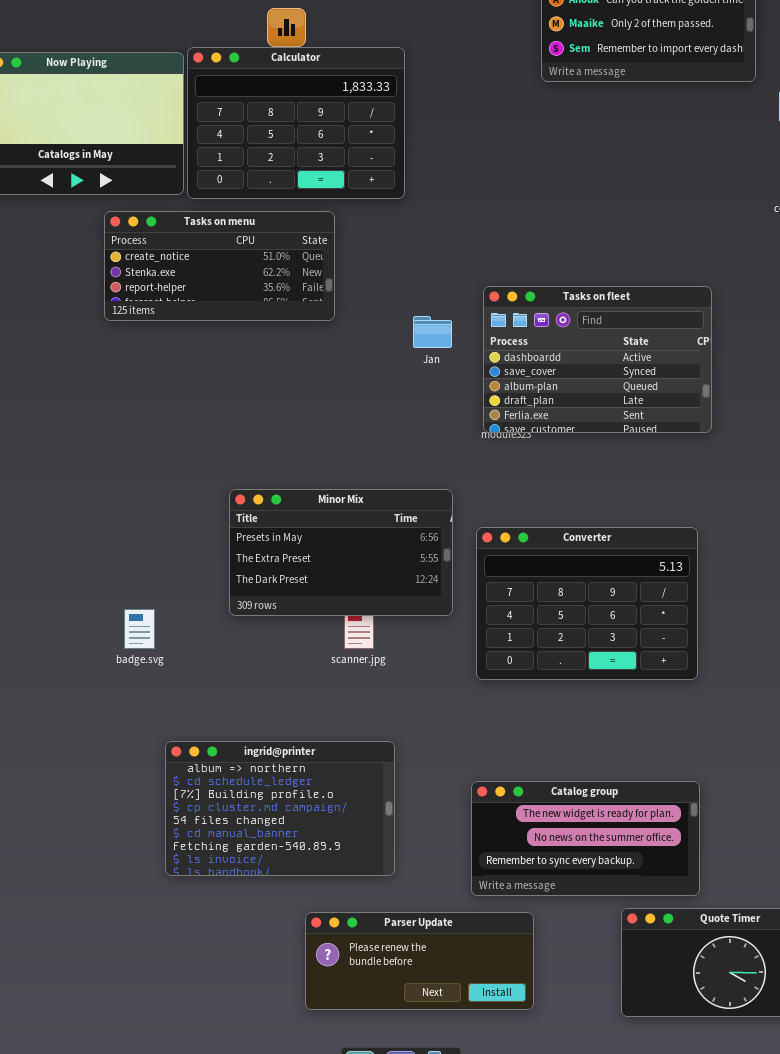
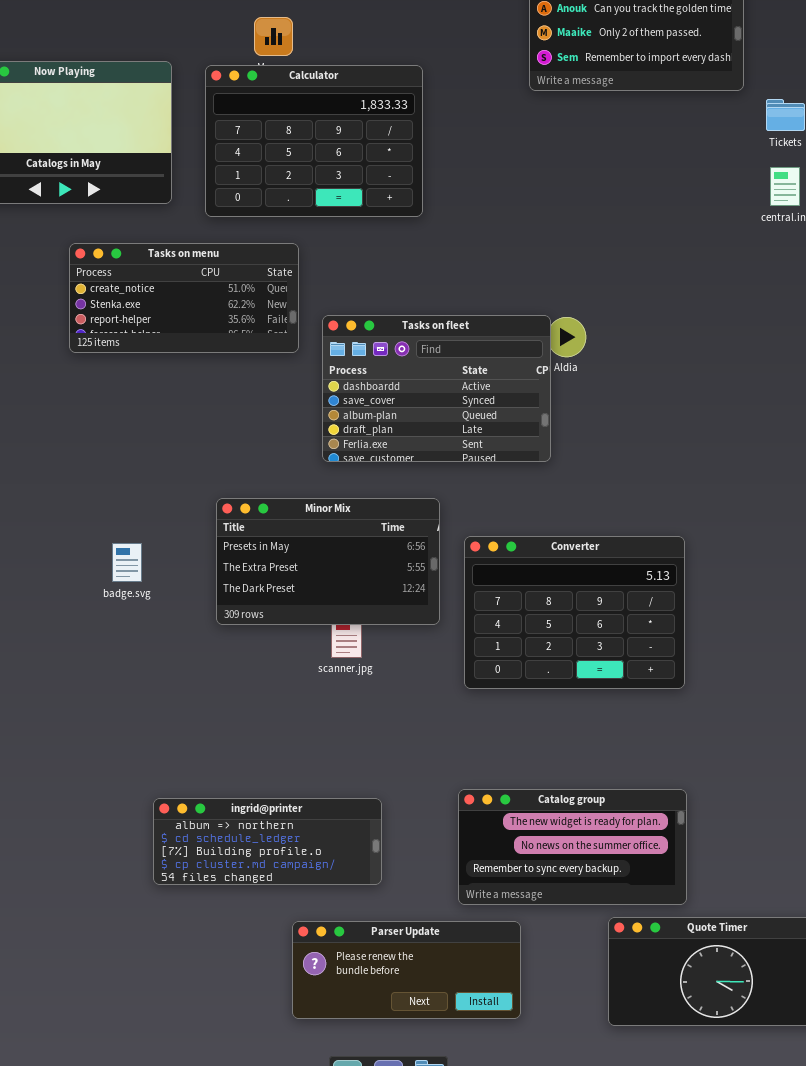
Calculator: [187,47,405,199] -> [205,65,423,217], moved
Tasks on menu: [104,211,335,321] -> [69,243,299,353], moved
Tasks on fleet: [483,286,712,433] -> [322,315,551,462], moved
badge.svg: [124,609,155,649] -> [112,543,142,582], moved
ingrid@printer: [165,741,395,876] -> [153,798,382,885], resized

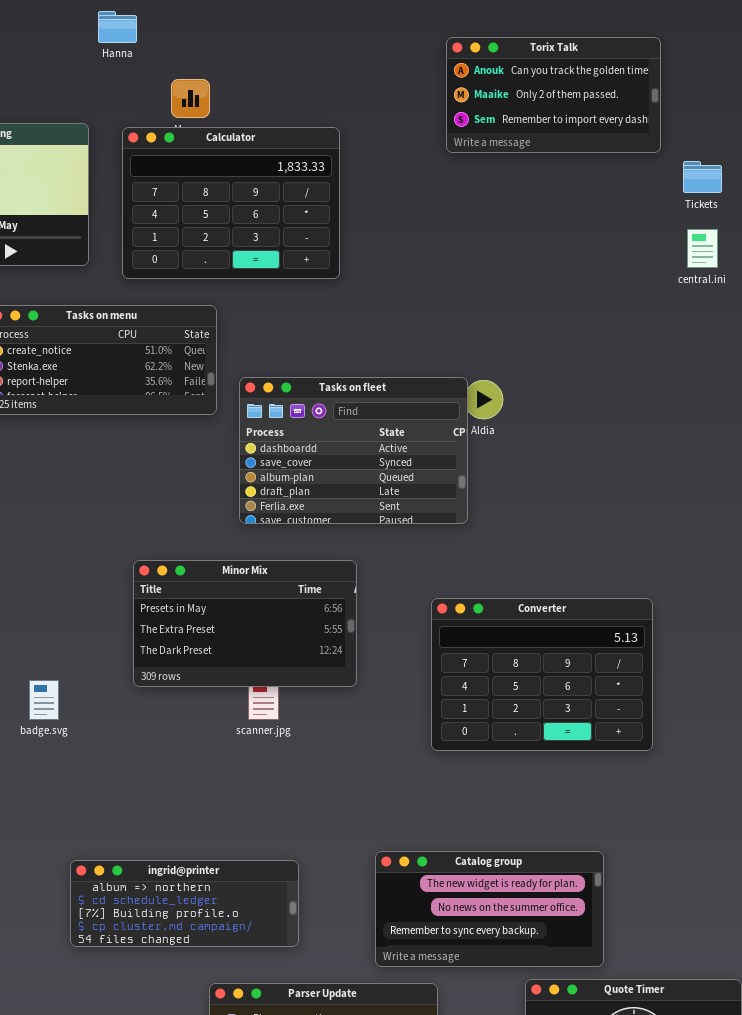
Converter: [464,536,685,689] -> [431,598,653,751], moved
badge.svg: [112,543,142,582] -> [29,680,59,720], moved

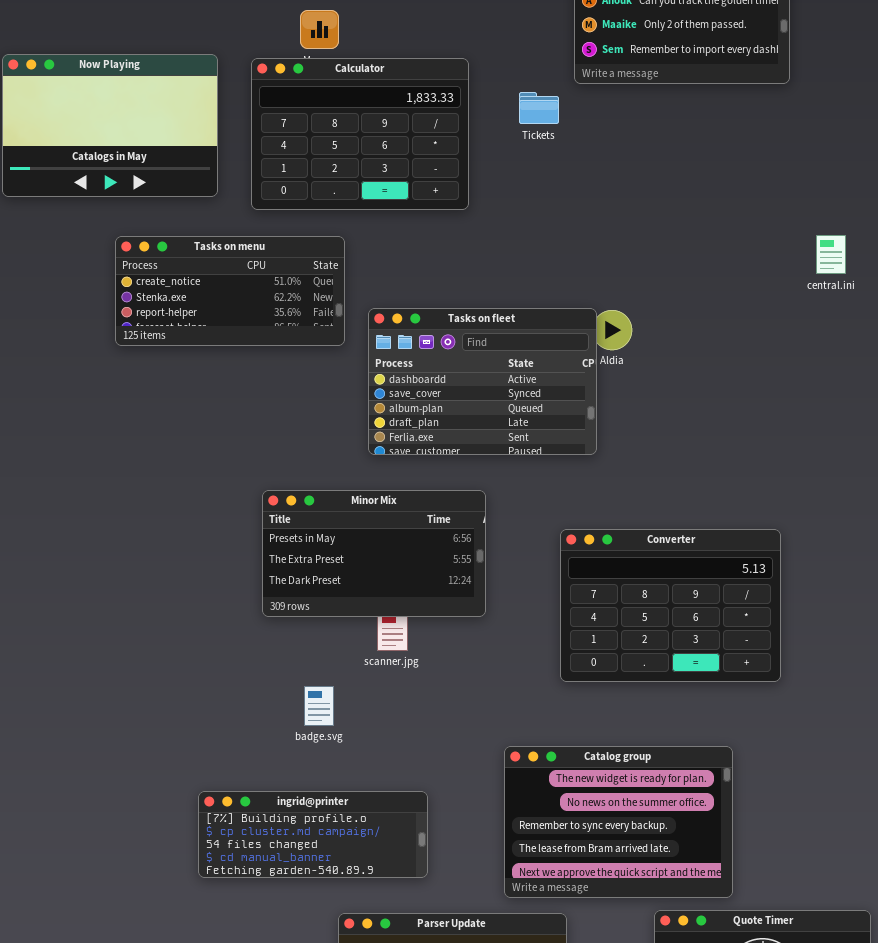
Tickets: [683,161,722,193] -> [519,92,559,124], moved
central.ini: [687,229,718,268] -> [816,235,846,274], moved
badge.svg: [29,680,59,720] -> [304,686,334,726], moved
Catalog group: [375,851,604,967] -> [504,746,733,898], resized
ingrid@printer: [70,860,299,947] -> [198,791,428,878], scrolled down 2 rows

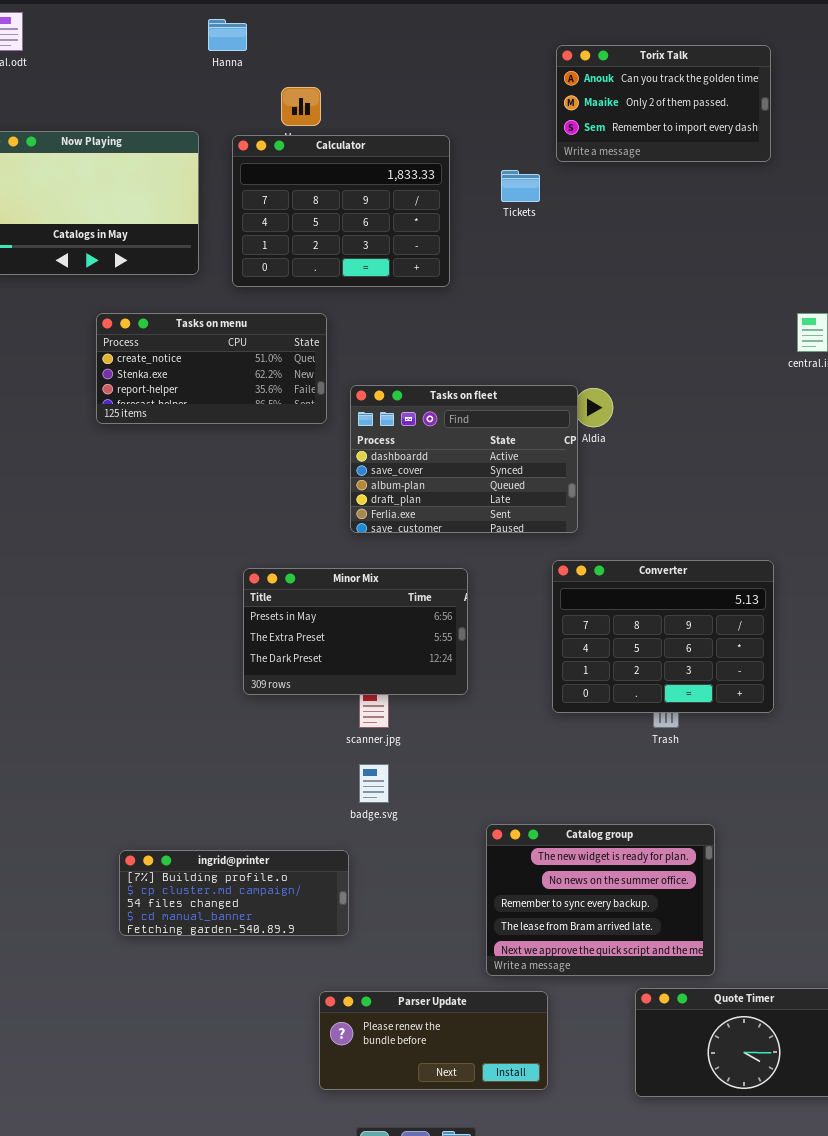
Converter: [560,529,781,682] -> [552,560,774,713], moved
badge.svg: [304,686,334,726] -> [359,764,389,803], moved
ingrid@printer: [198,791,428,878] -> [119,850,349,936], moved

